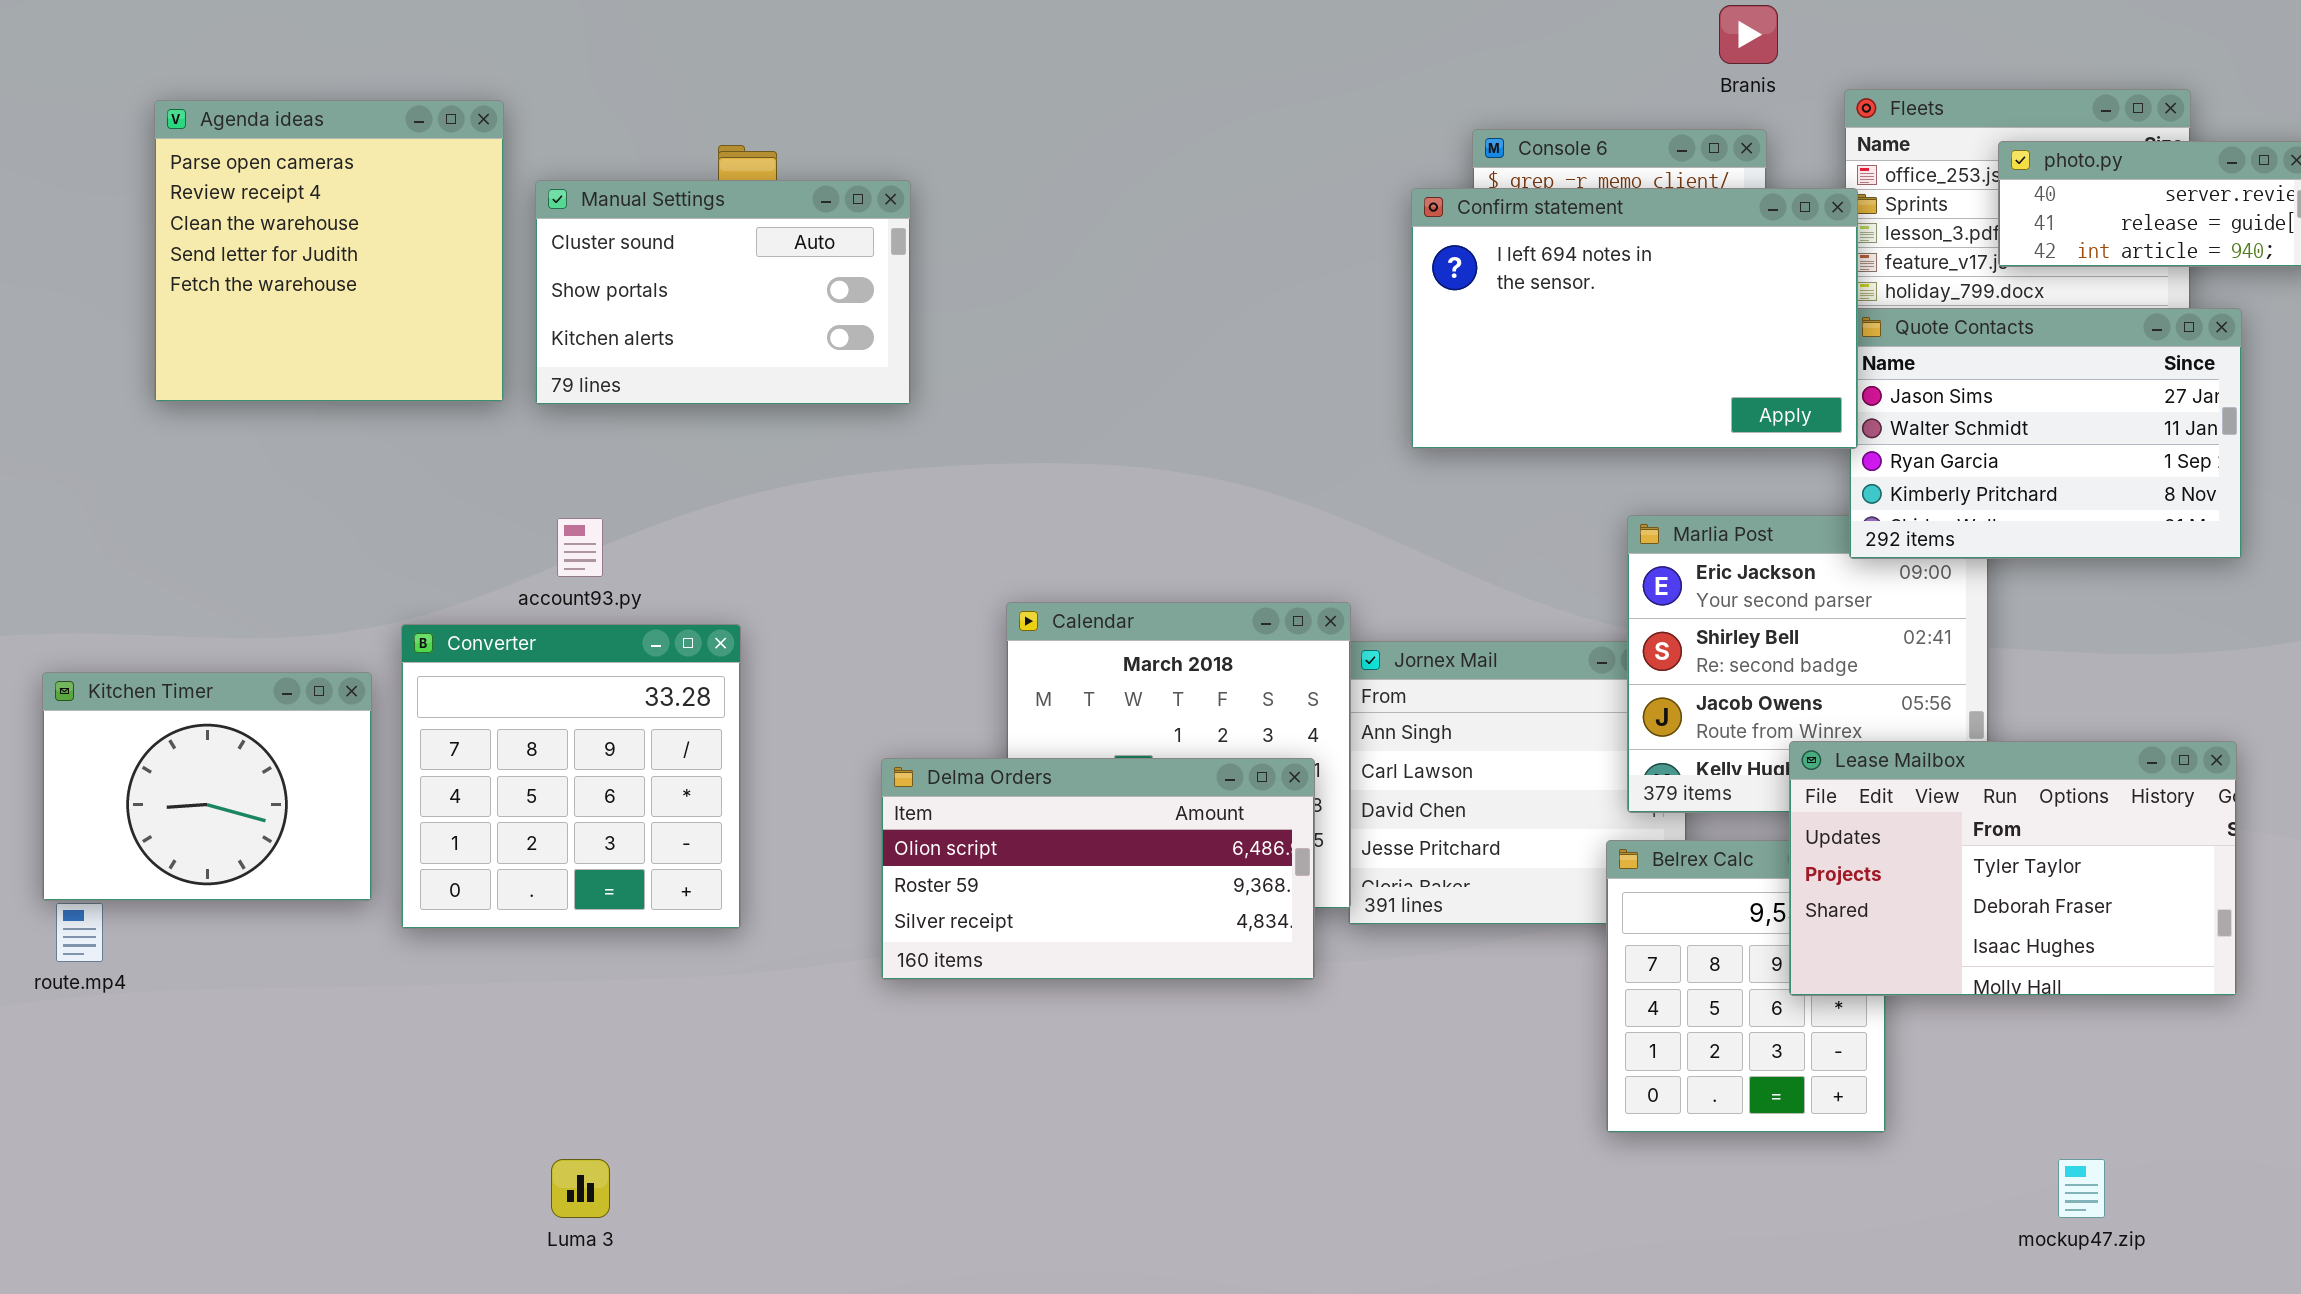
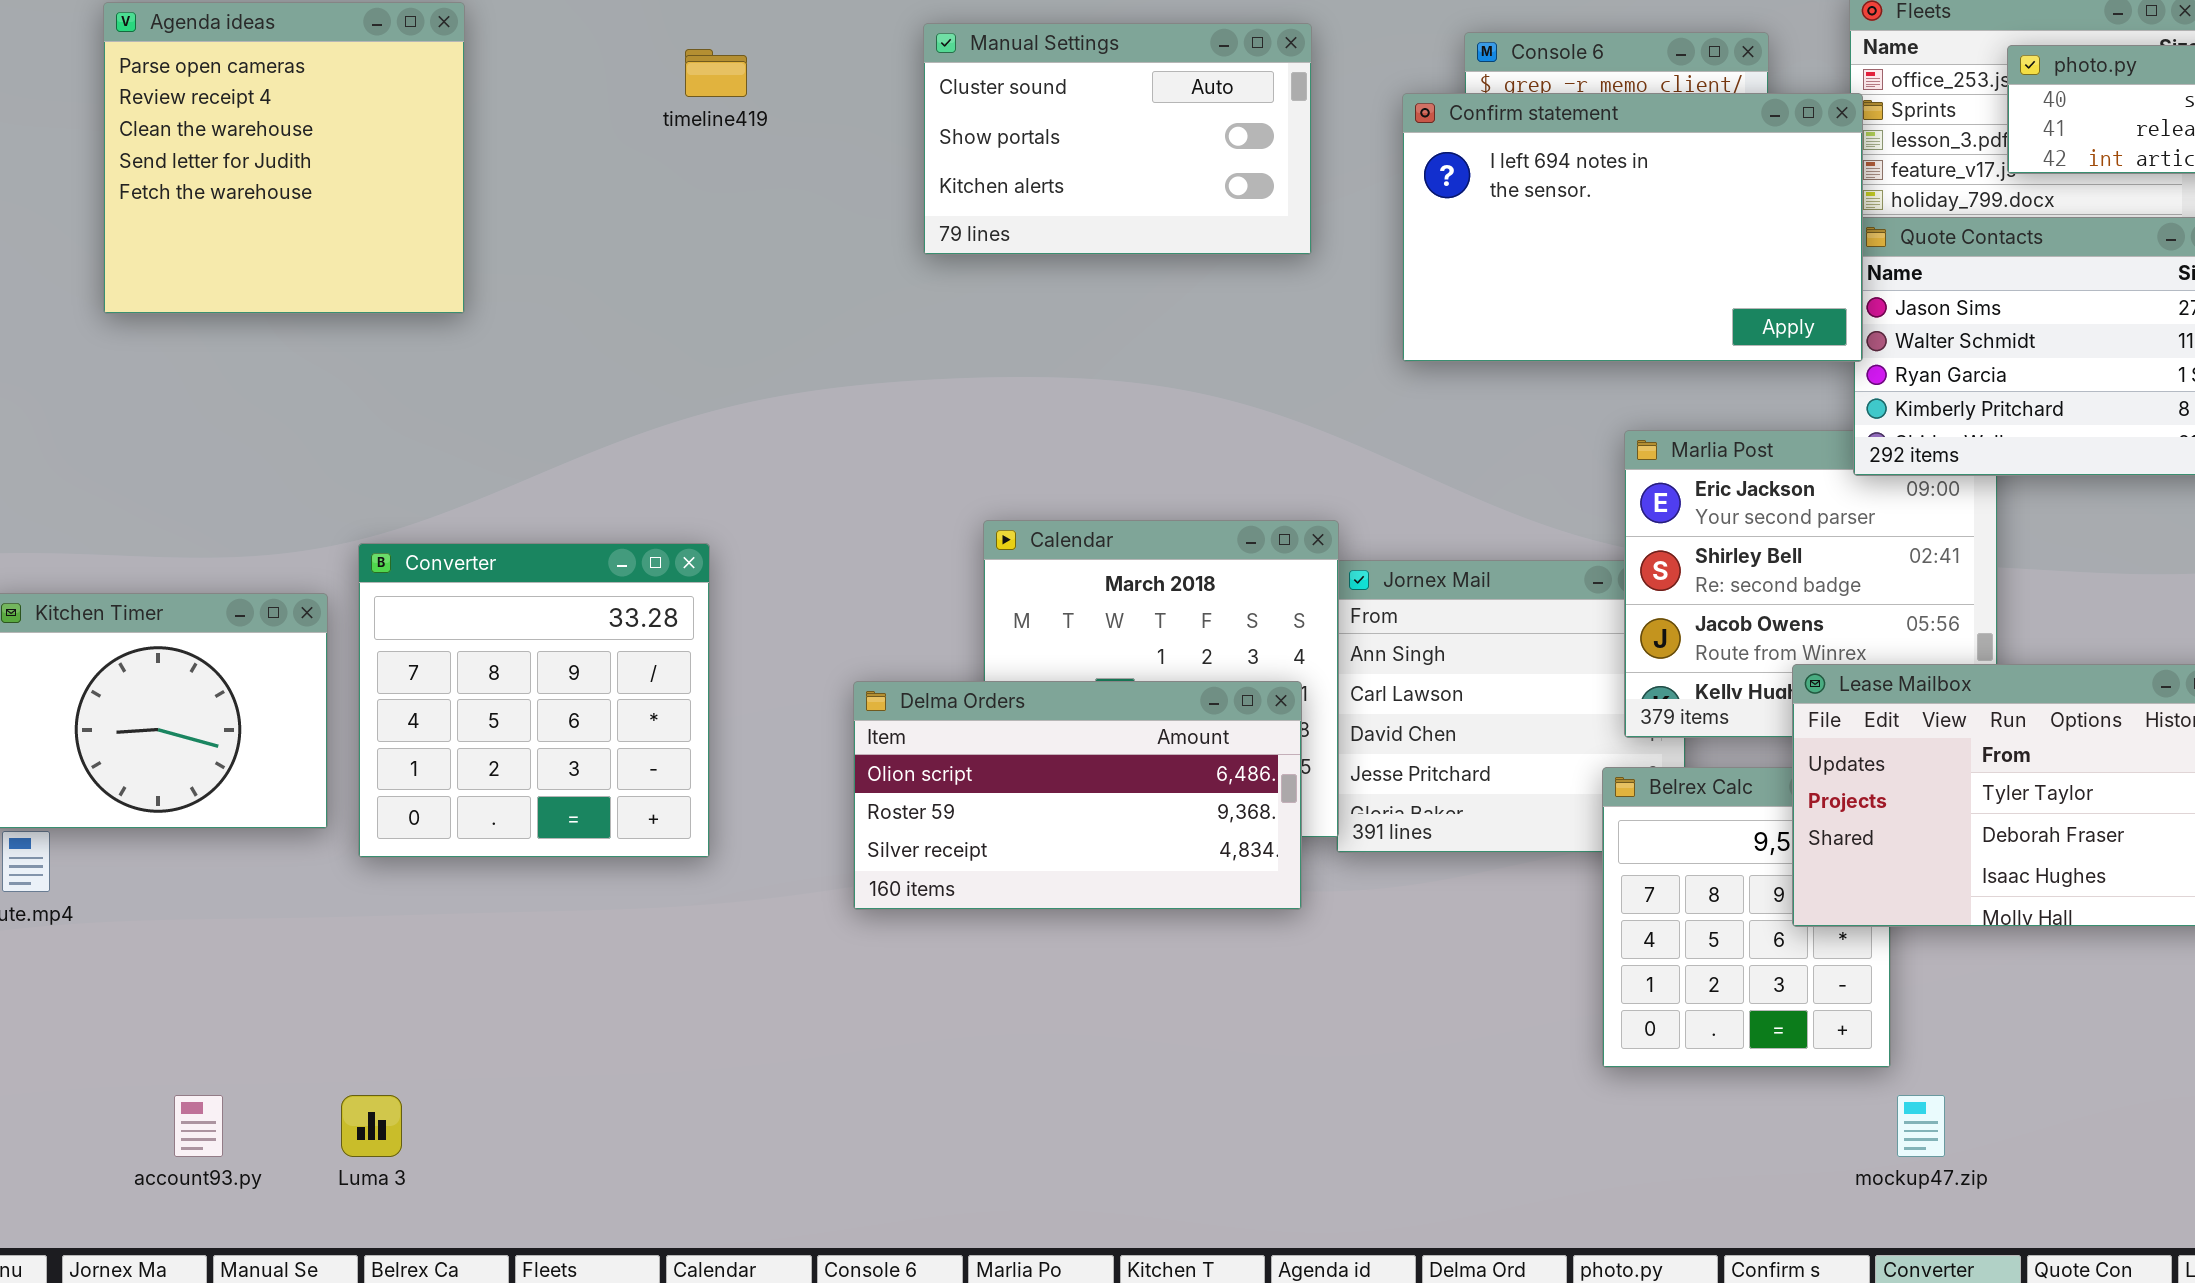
Manual Settings: [535,180,911,405] -> [923,23,1312,255], moved
account93.py: [557,518,603,577] -> [174,1095,223,1157], moved
Luma 3: [551,1159,610,1218] -> [341,1095,402,1157], moved
mockup47.zip: [2058,1159,2105,1218] -> [1897,1095,1945,1157], moved

